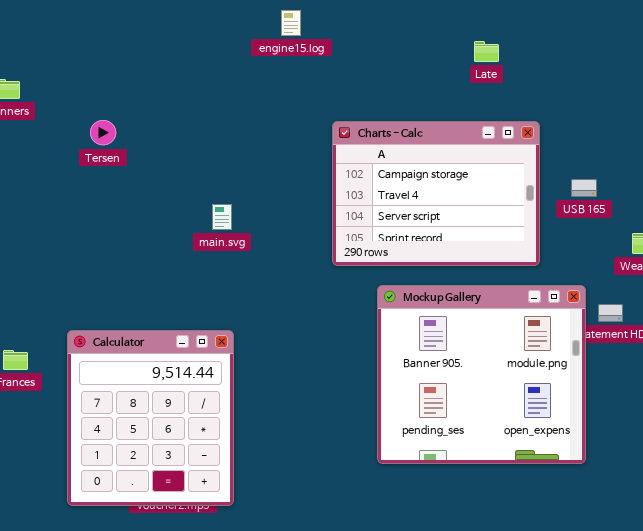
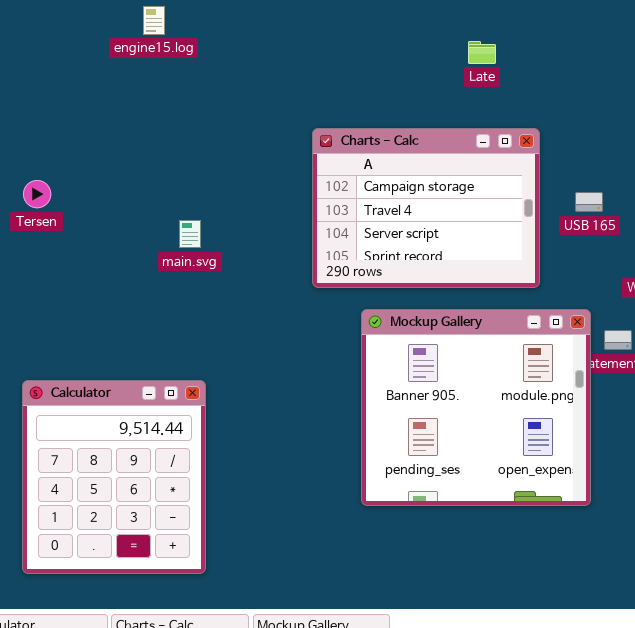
engine15.log: [281,10,301,36] -> [143,6,165,35], moved
Tersen: [90,120,116,145] -> [23,180,51,208], moved
Calculator: [67,330,234,506] -> [22,380,206,574], moved

